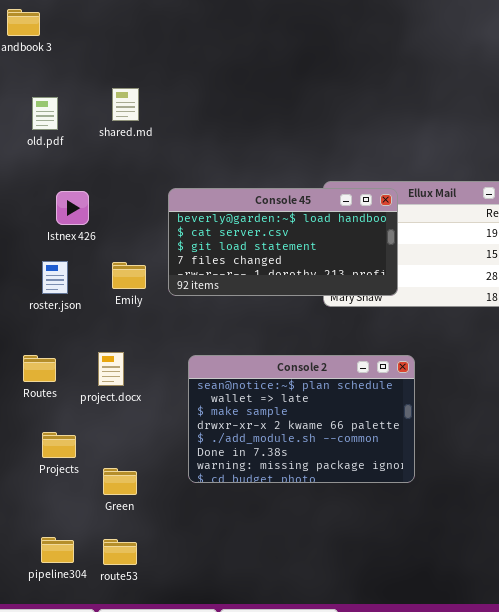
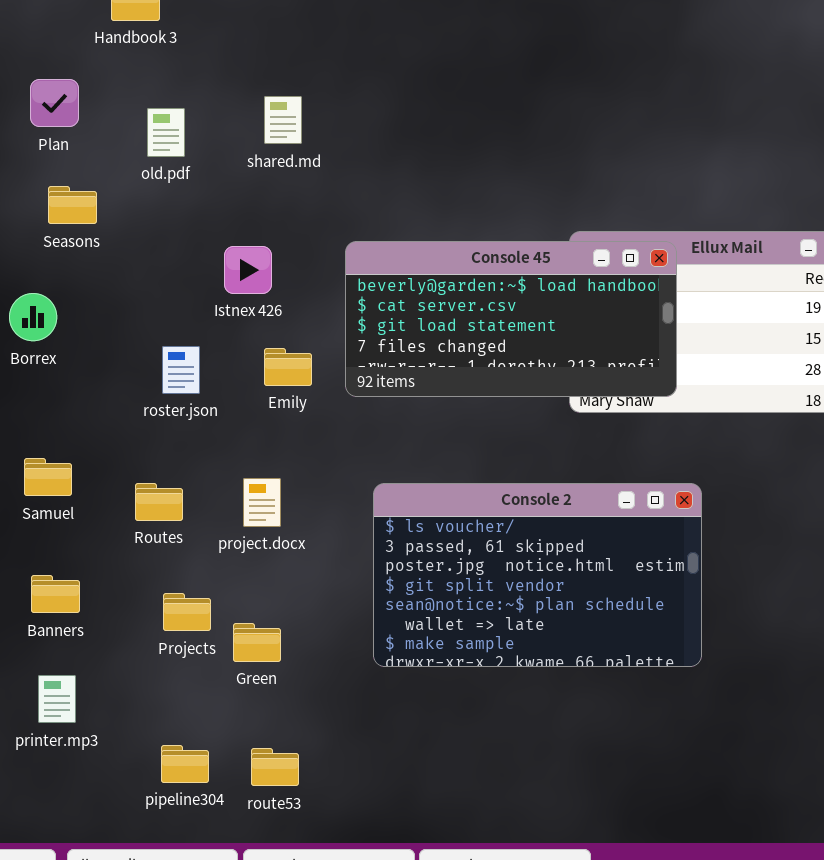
Istnex 426: [56,191,89,225] -> [224,246,272,294], moved
Console 2: [188,355,415,483] -> [373,483,702,667], scrolled up 4 rows
Green: [103,468,137,495] -> [233,623,281,662], moved

